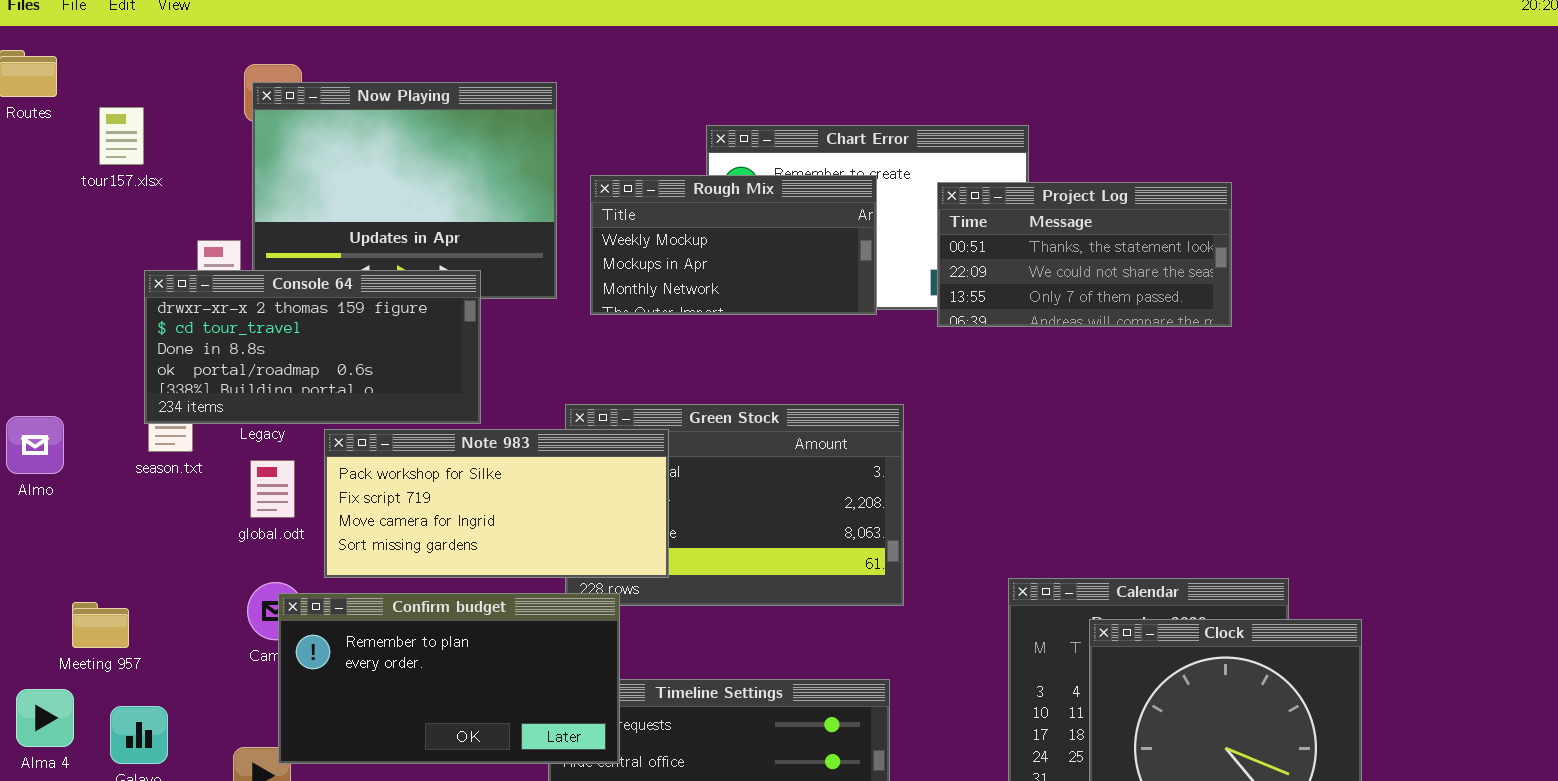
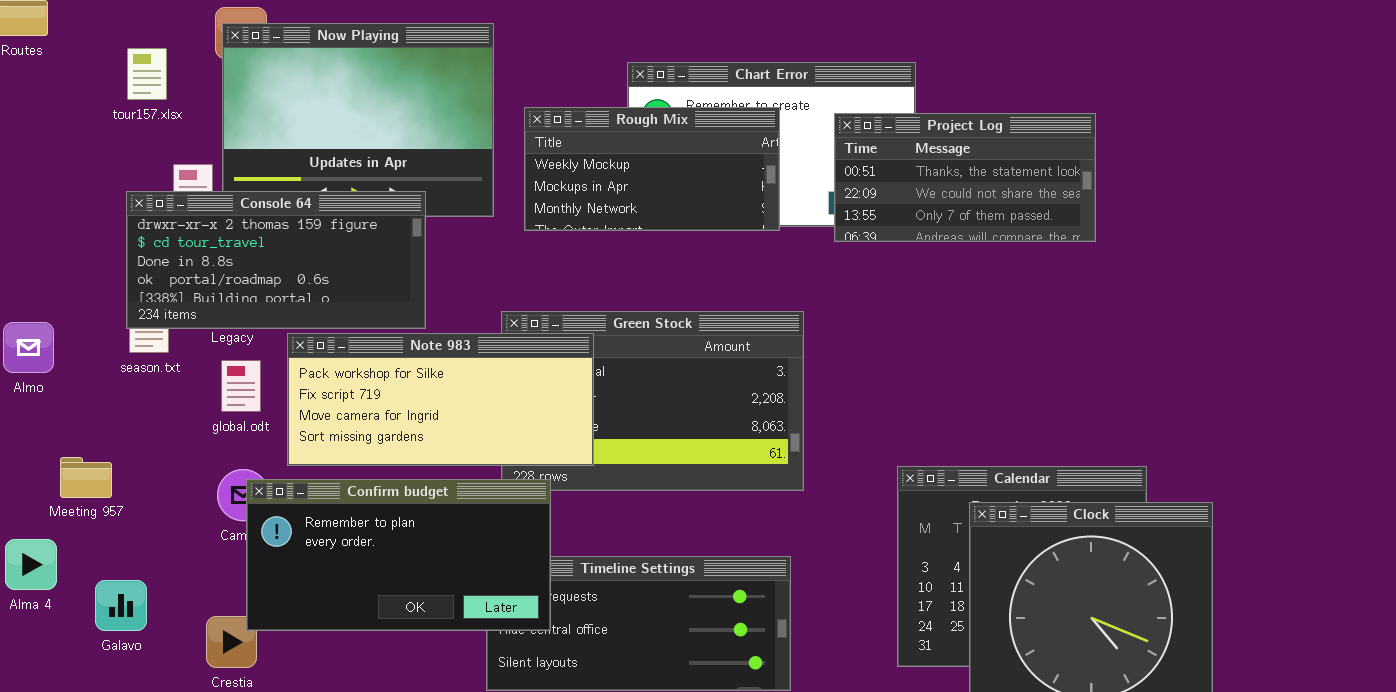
tour157.xlsx: [99,107,144,165] -> [127,48,167,100], moved
Meeting 957: [72,602,129,648] -> [60,457,112,498], moved
Alma 4: [16,689,74,747] -> [5,539,57,590], moved

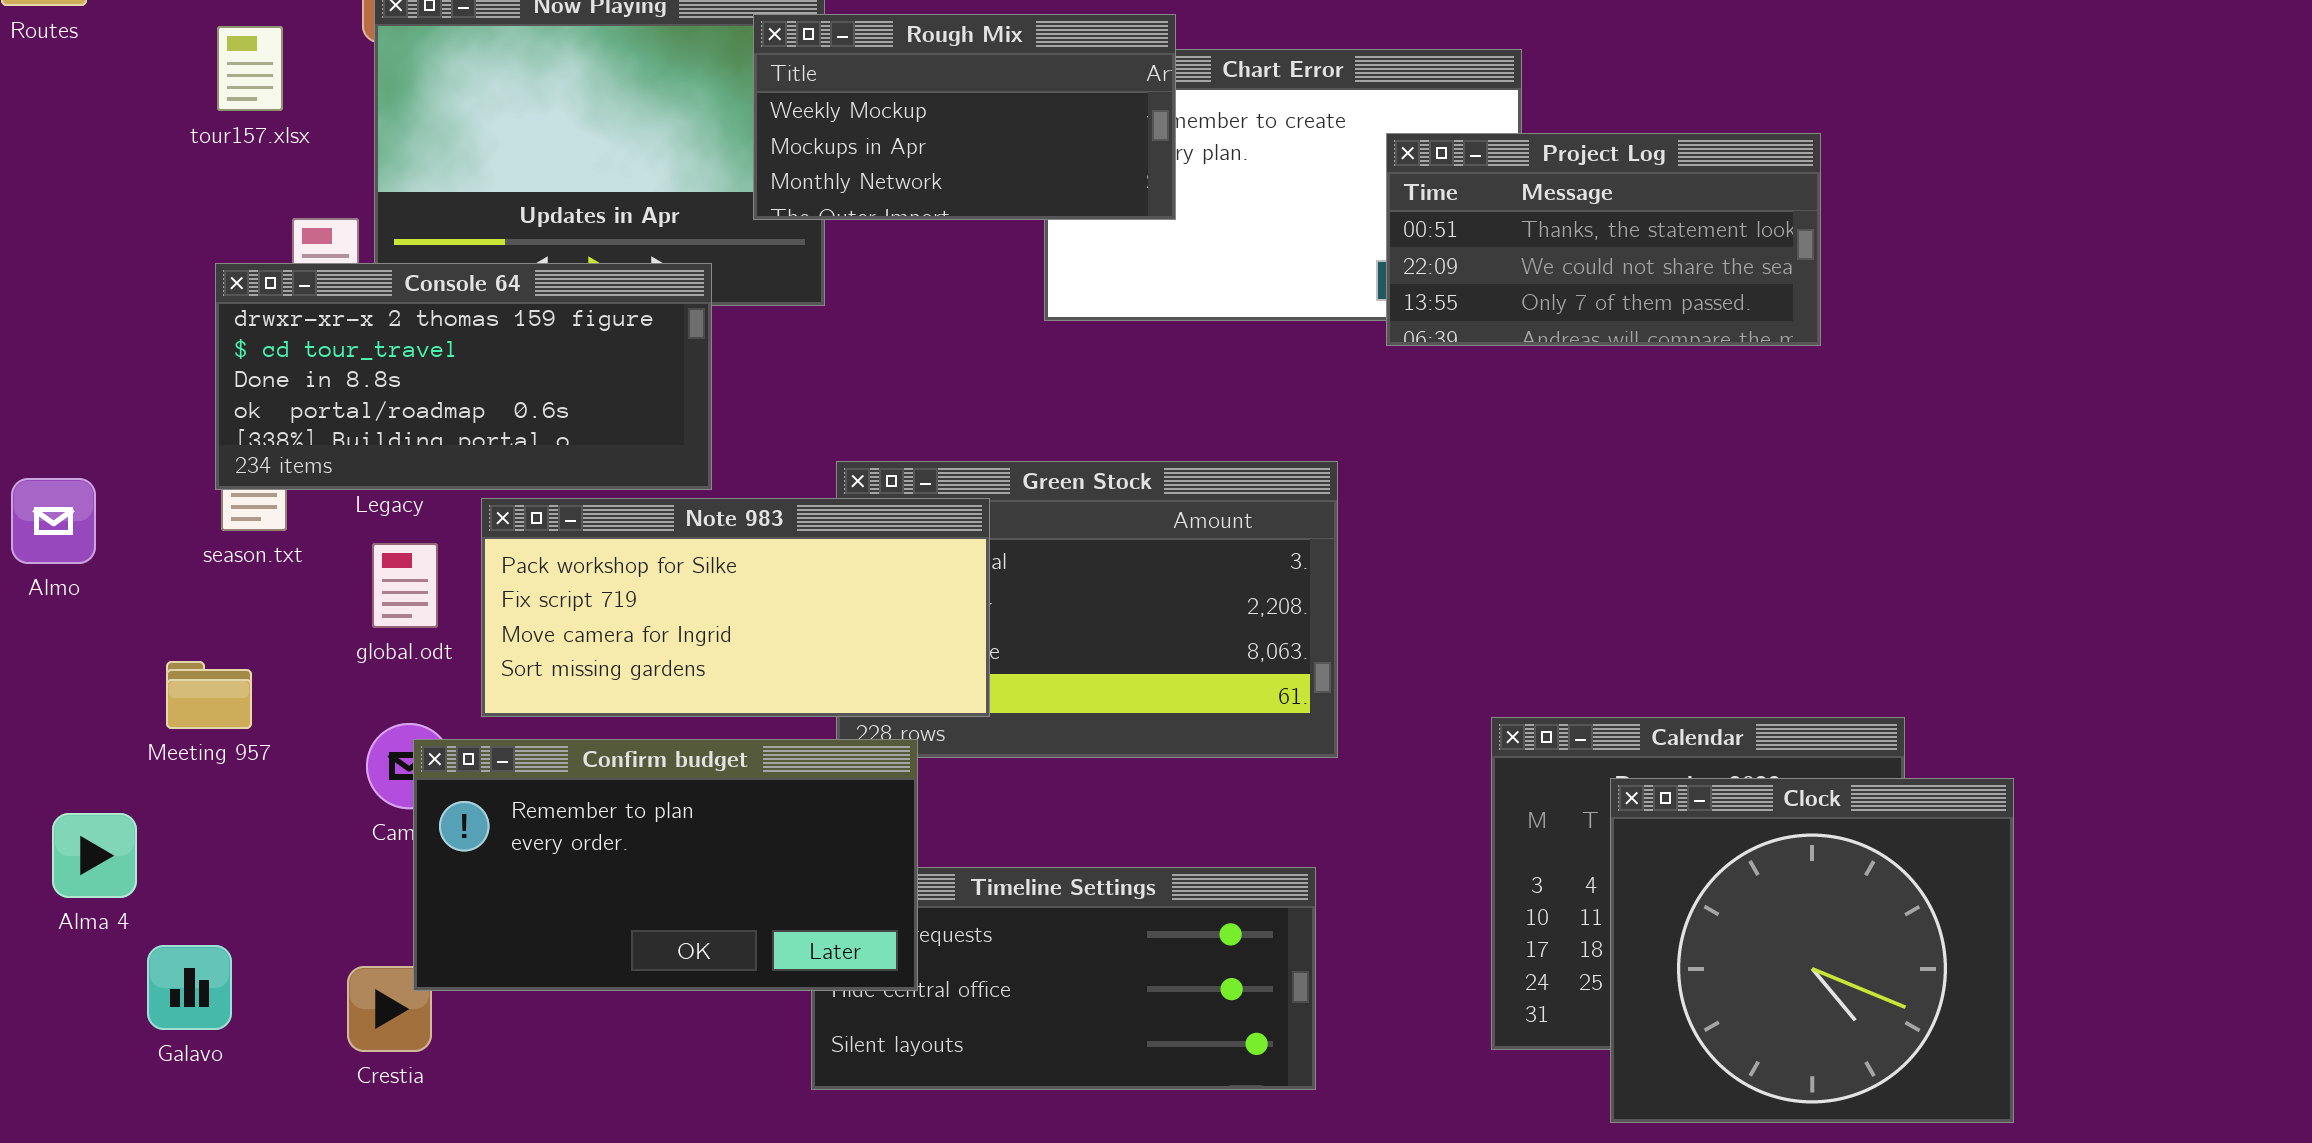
Rough Mix: [524,107,780,231] -> [753,14,1176,220], moved
Meeting 957: [60,457,112,498] -> [166,661,252,729], moved
Alma 4: [5,539,57,590] -> [52,813,137,898], moved
Galavo: [95,580,147,631] -> [147,945,232,1030], moved

